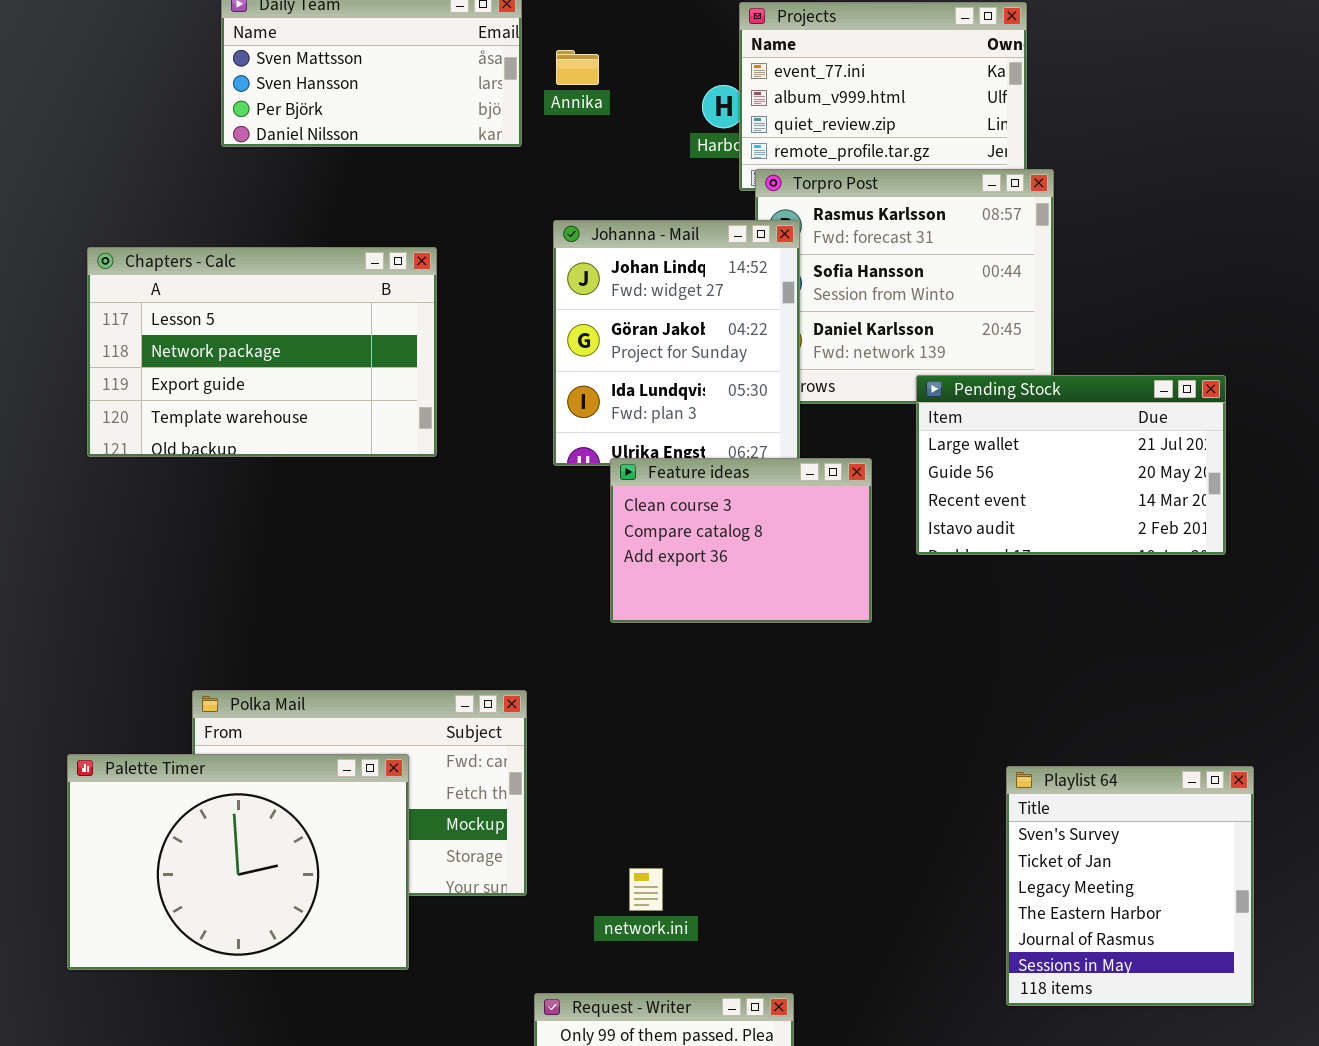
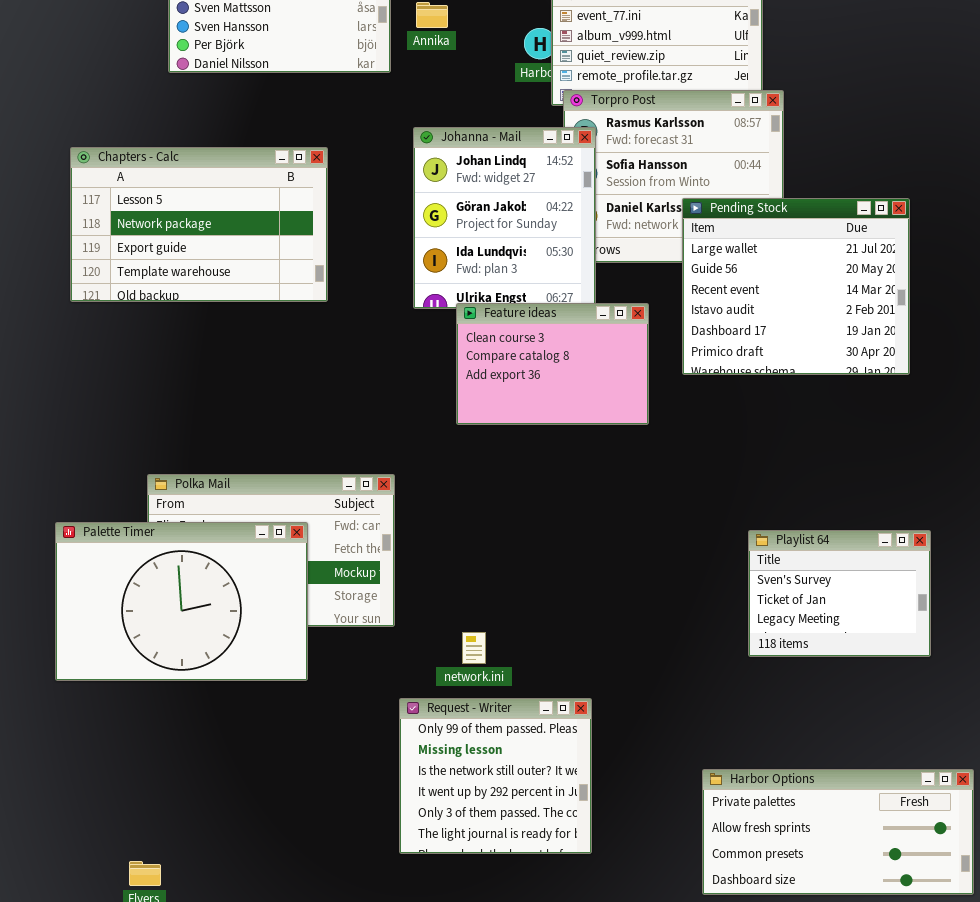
Pending Stock: [916,375,1226,555] -> [682,198,910,375], resized
Playlist 64: [1006,766,1254,1006] -> [748,530,931,657], resized
network.ini: [629,868,663,911] -> [462,632,486,664], moved

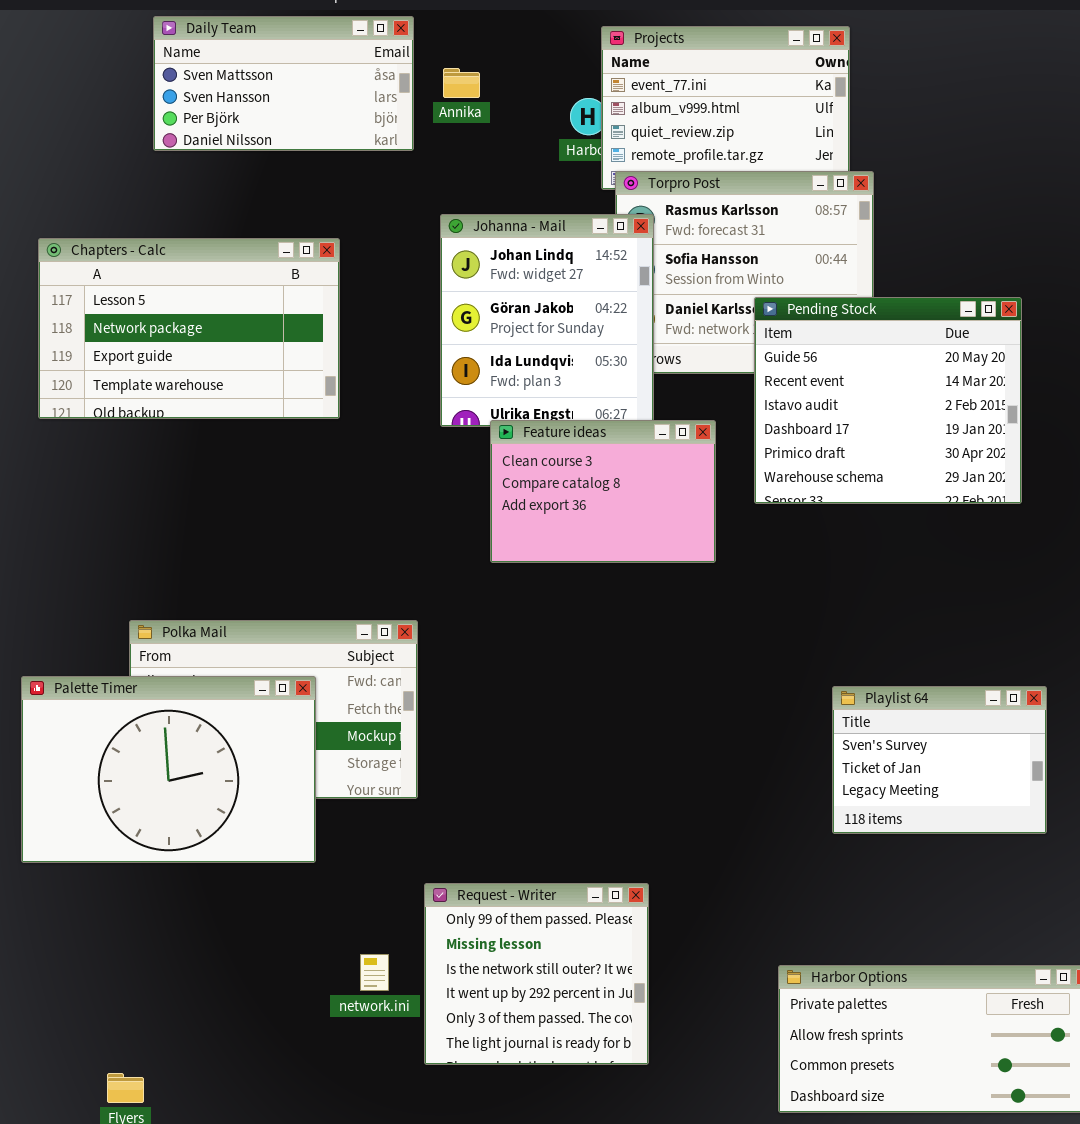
Pending Stock: [682,198,910,375] -> [754,297,1022,504], scrolled down 1 row
network.ini: [462,632,486,664] -> [360,954,389,991], moved

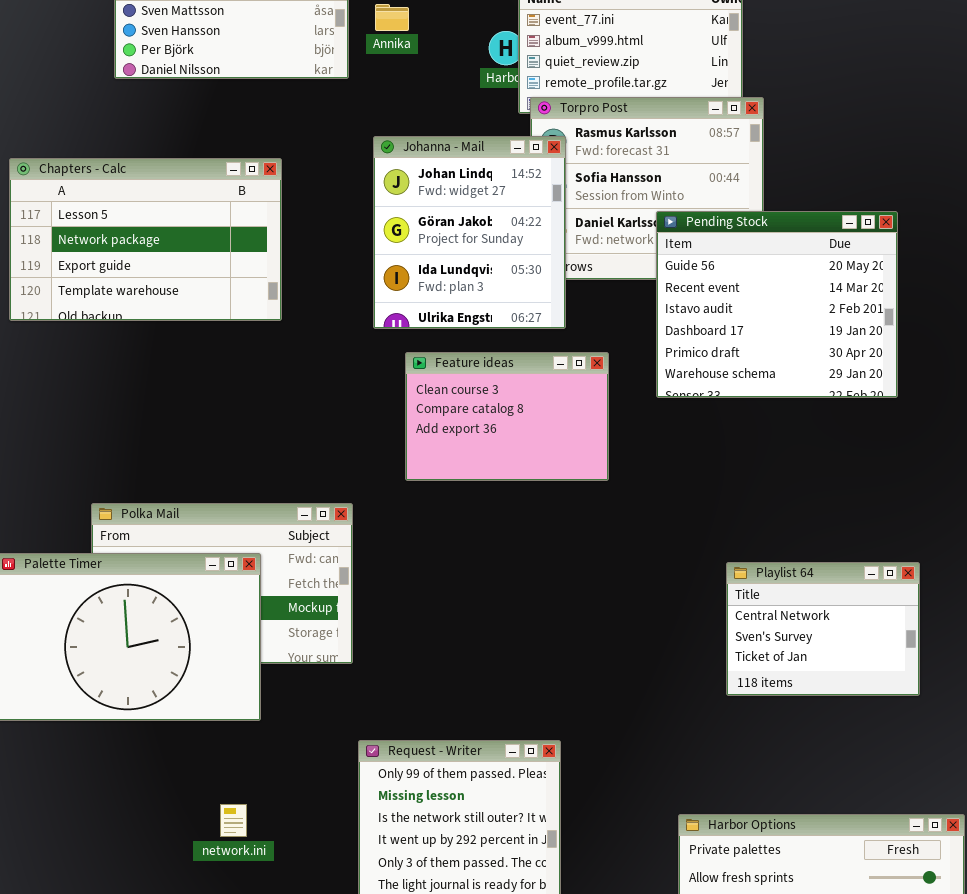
Feature ideas: [490,420,716,563] -> [405,352,609,481], moved
Playlist 64: [832,686,1047,834] -> [726,562,920,696], scrolled up 1 row
network.ini: [360,954,389,991] -> [220,804,247,837], moved

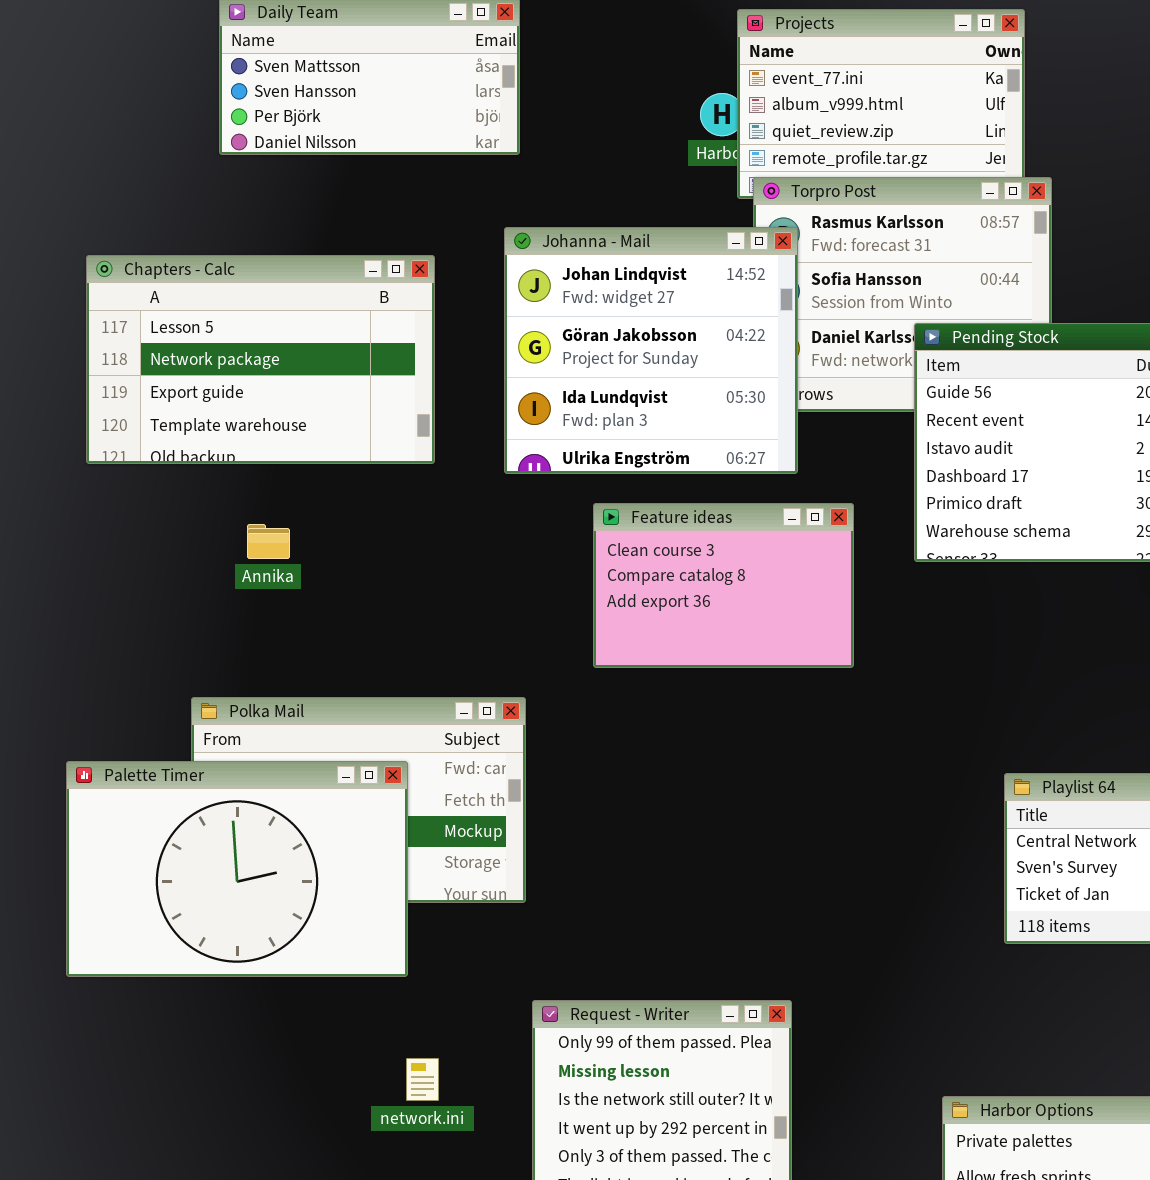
Annika: [375,4,409,31] -> [247,524,290,559], moved
Johanna - Mail: [373,136,566,329] -> [504,227,798,474], resized
network.ini: [220,804,247,837] -> [406,1058,439,1101], moved

